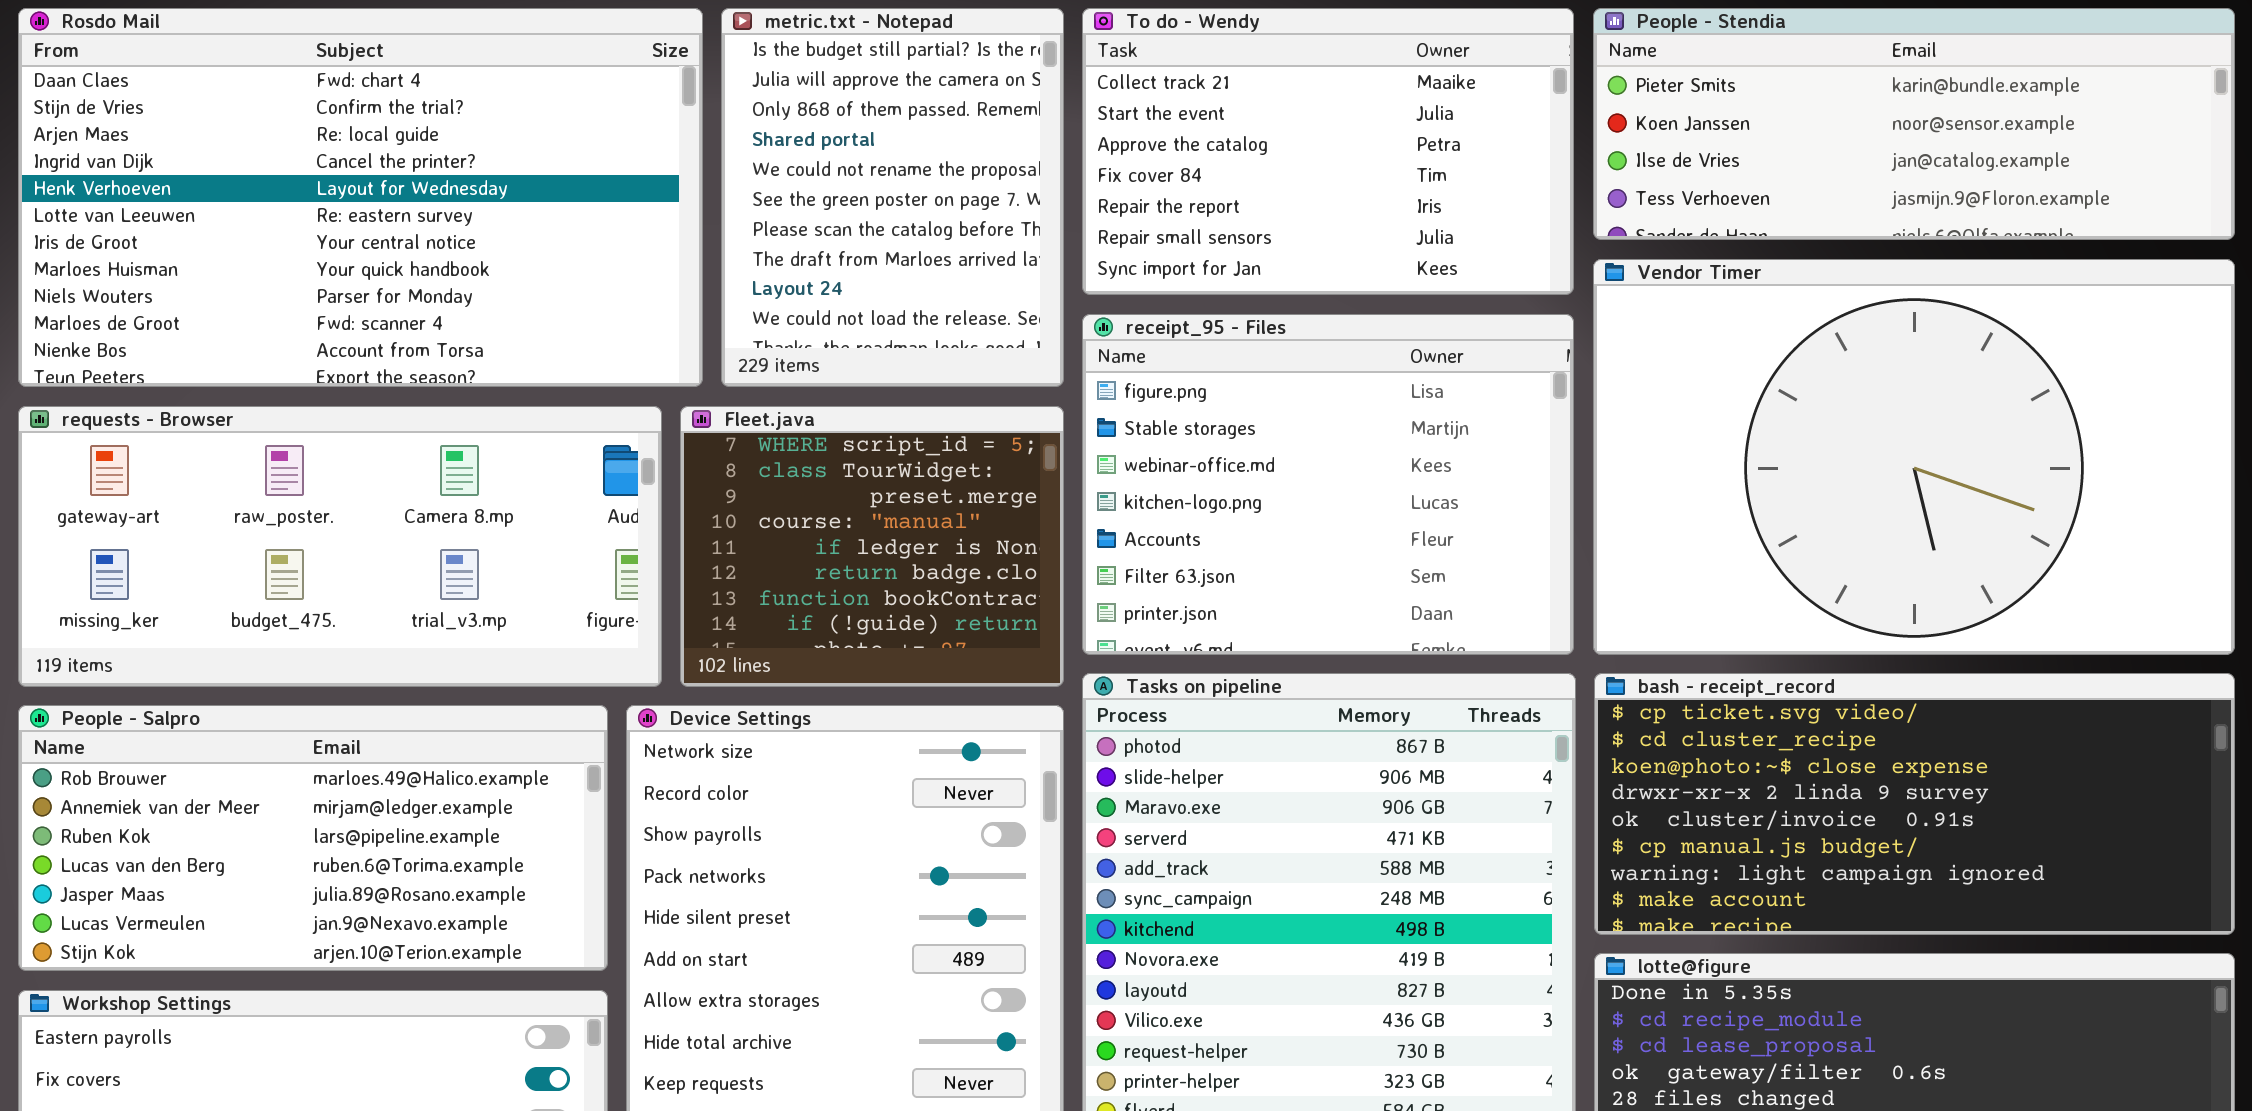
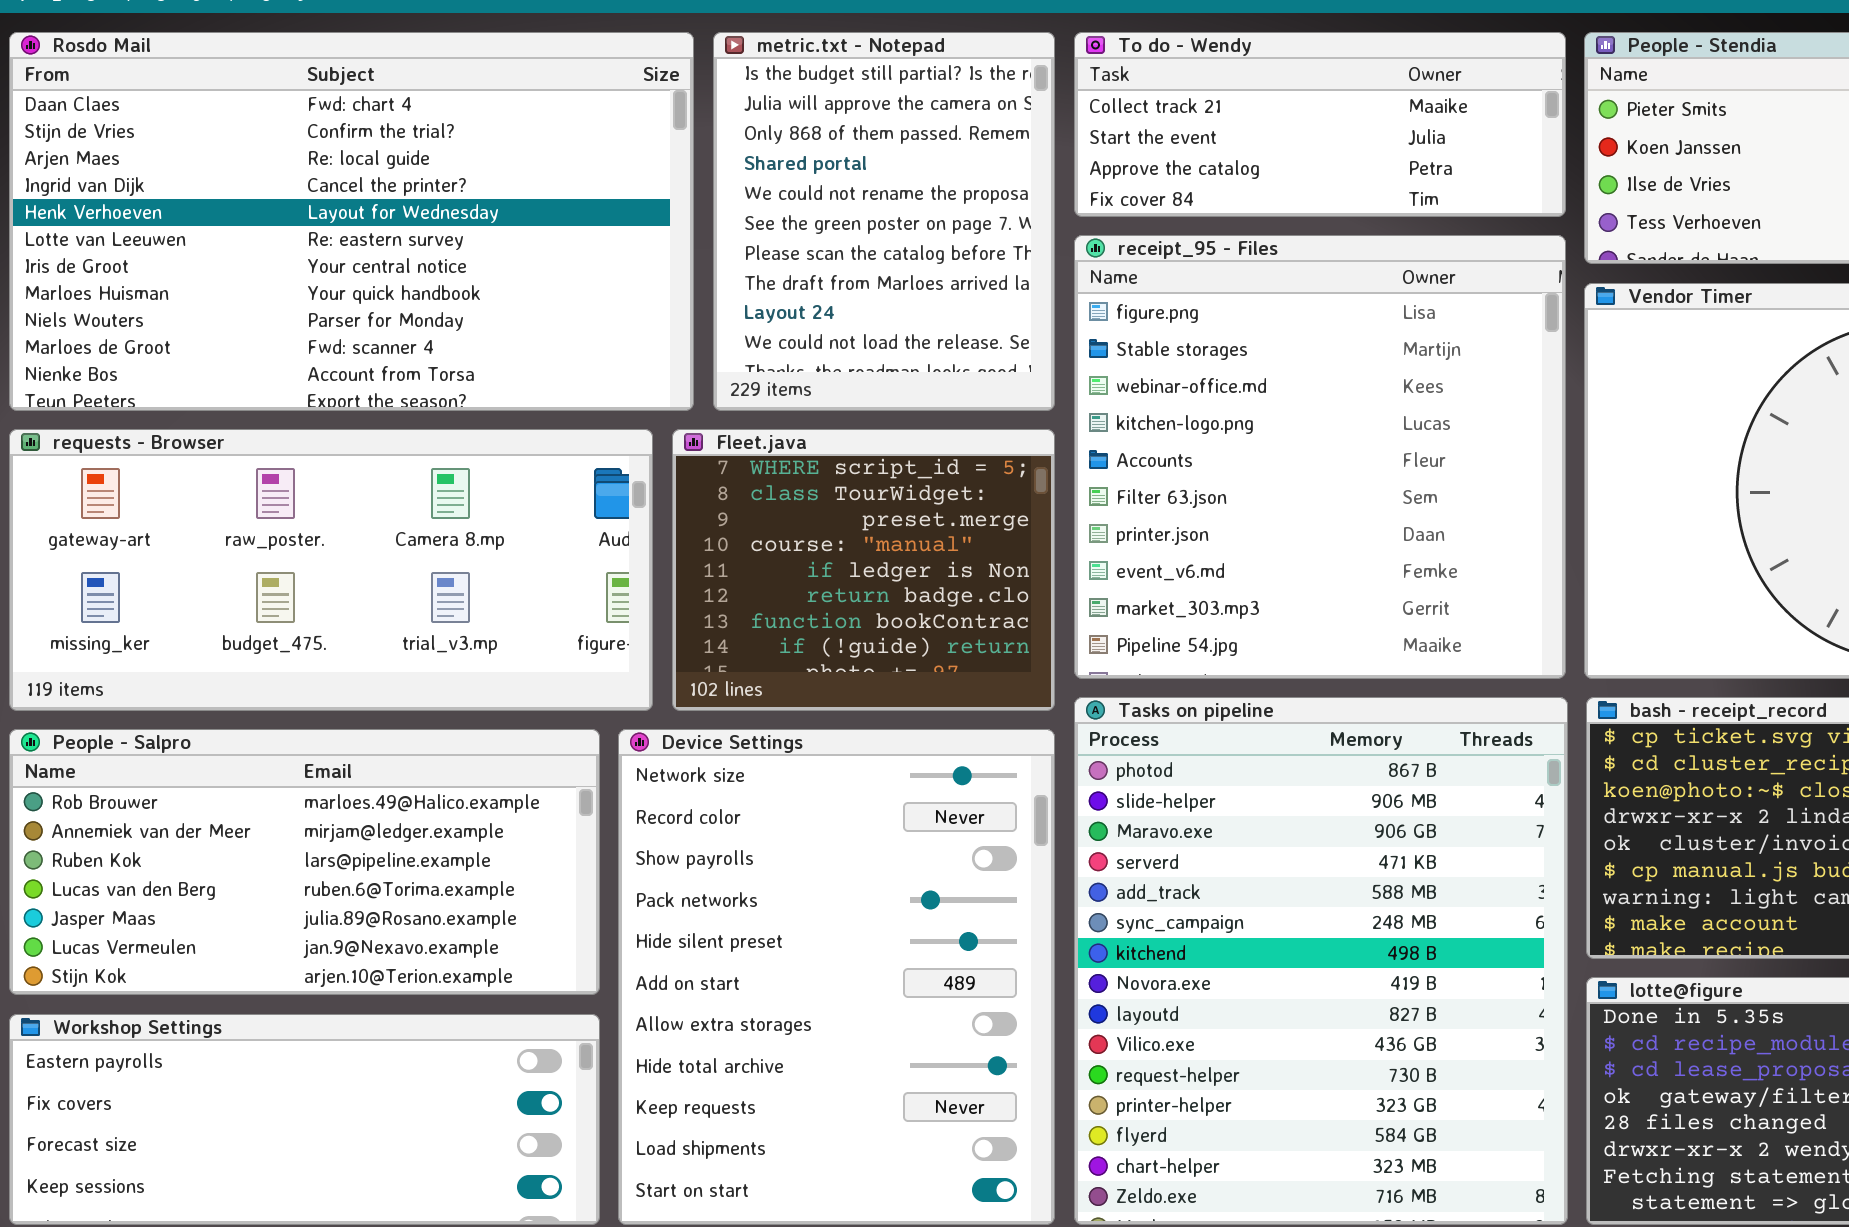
To do - Wendy: [1082,8,1574,295] -> [1074,32,1566,217], resized
receipt_95 - Files: [1082,314,1574,655] -> [1074,235,1566,679], resized

